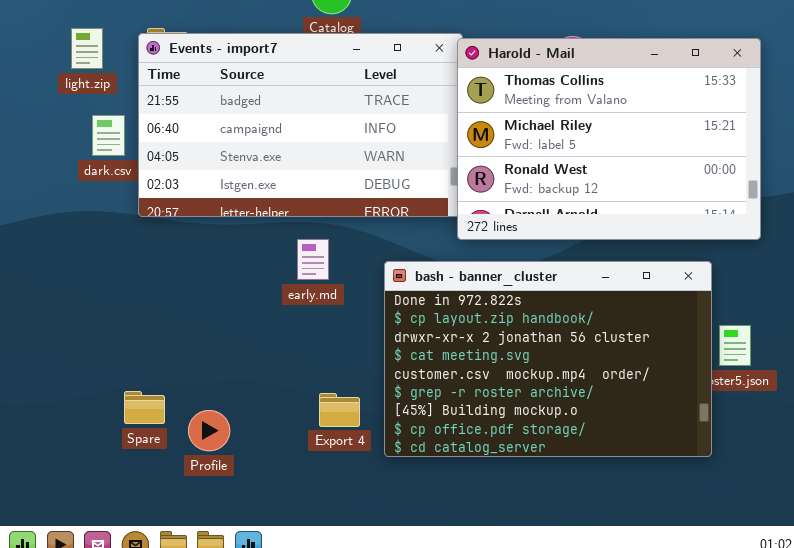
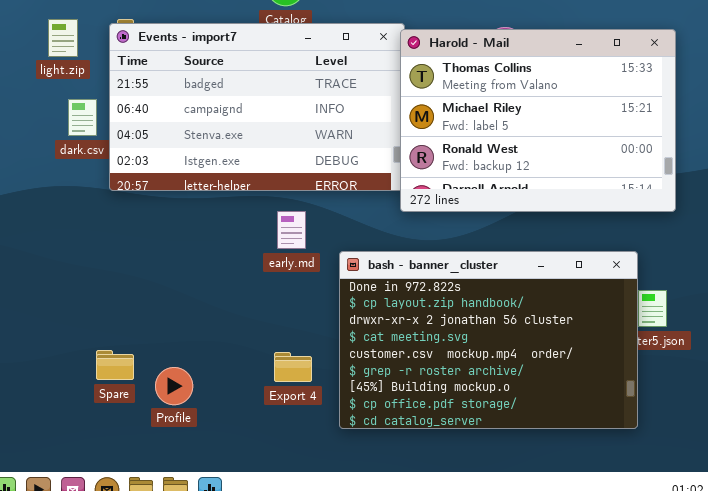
early.md: [297,239,329,280] -> [277,211,306,249], moved
bash - banner_cluster: [384,261,712,457] -> [339,251,638,429], moved

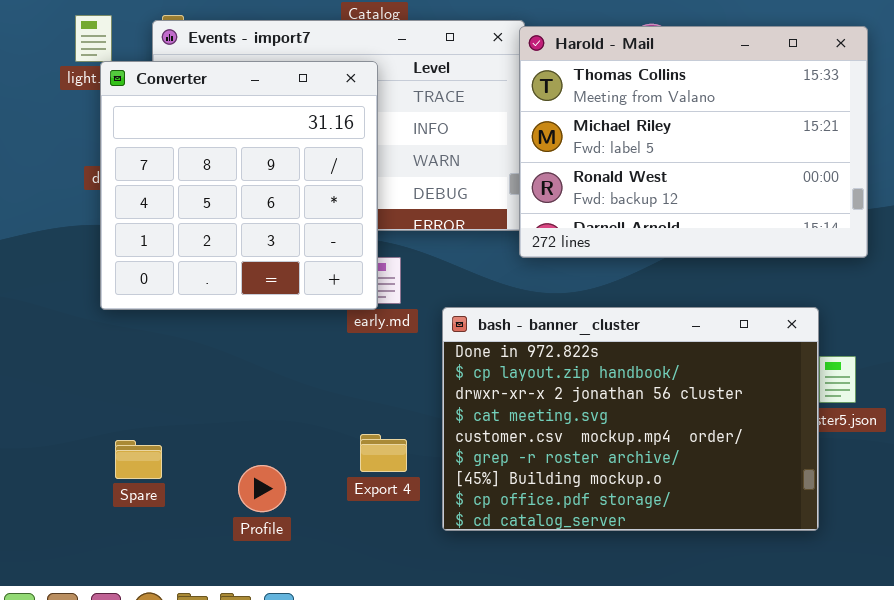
Converter: none -> [100,61,378,310], opened
Spare: [96,350,134,380] -> [115,440,162,479], moved
Profile: [155,367,193,405] -> [238,465,286,512], moved

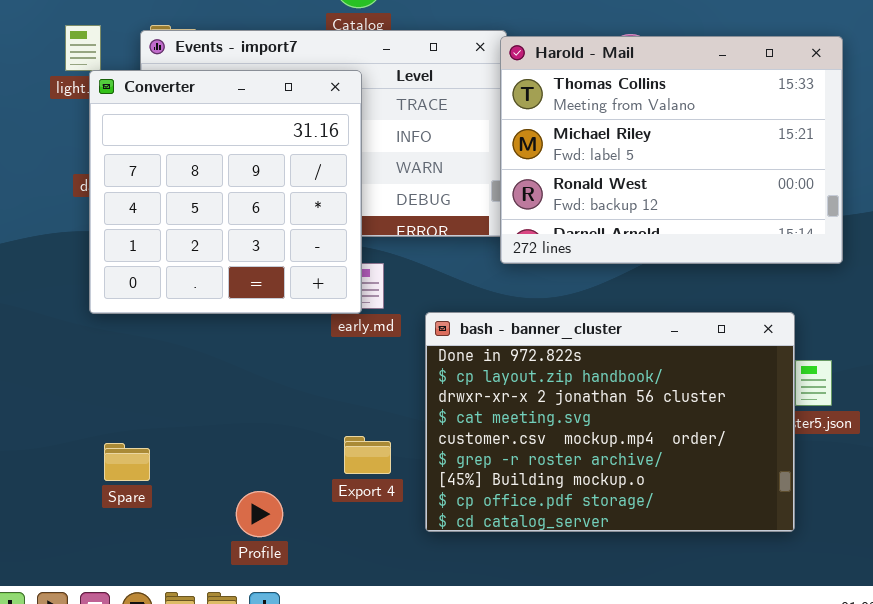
Profile: [238,465,286,512] -> [236,491,283,537], moved

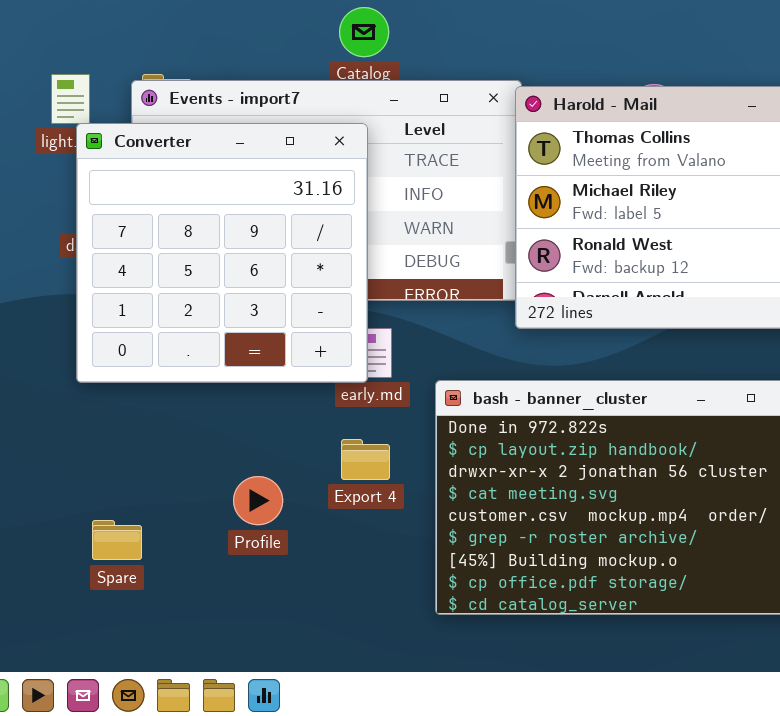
Export 4: [344,436,391,474] -> [341,439,390,480], moved
Profile: [236,491,283,537] -> [233,476,283,525], moved

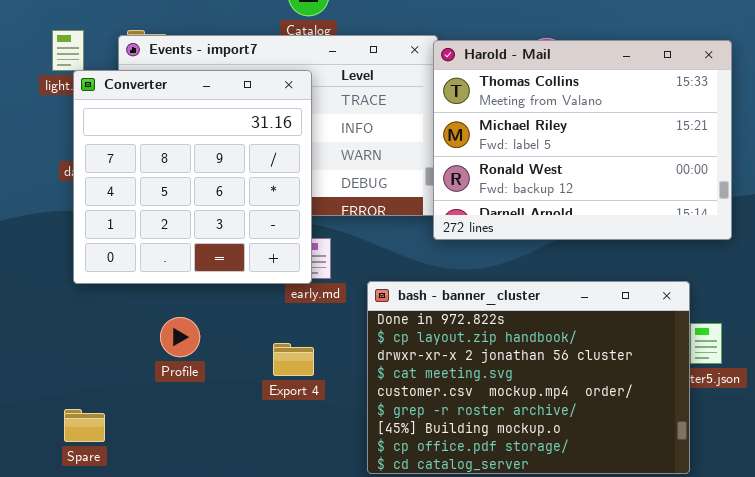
Export 4: [341,439,390,480] -> [273,343,314,376], moved
Profile: [233,476,283,525] -> [160,317,200,357], moved
Spare: [92,520,142,560] -> [64,409,105,442], moved

